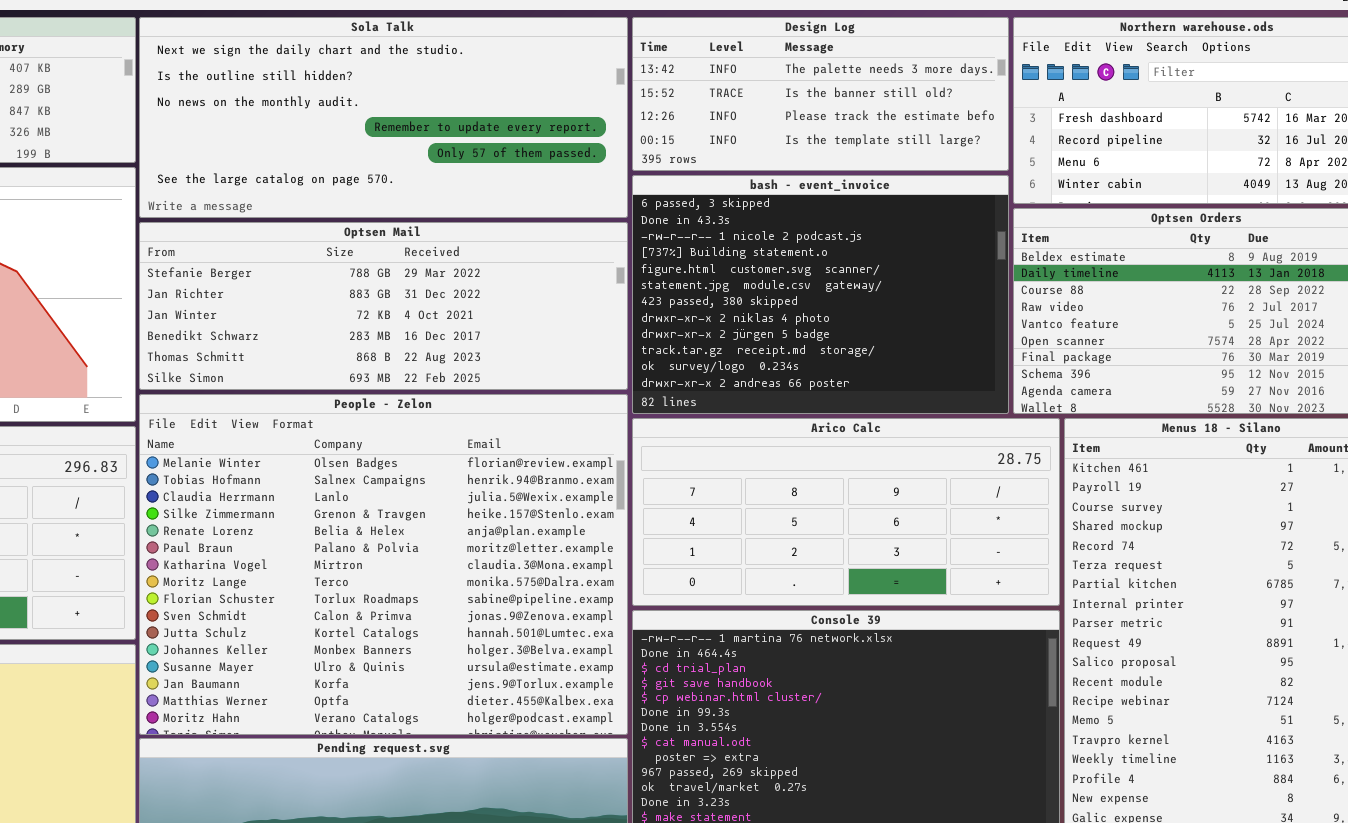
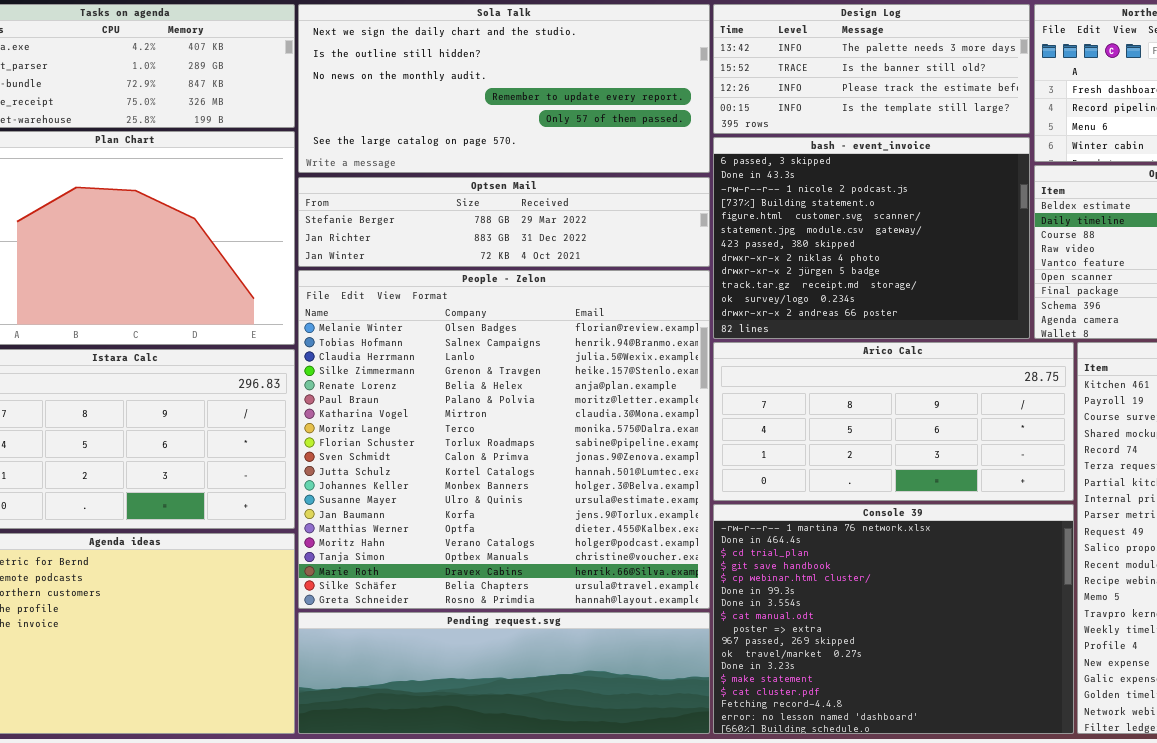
Optsen Mail: [139,222,628,390] -> [298,177,710,267], resized
People - Zelon: [139,394,628,735] -> [298,270,710,609], resized

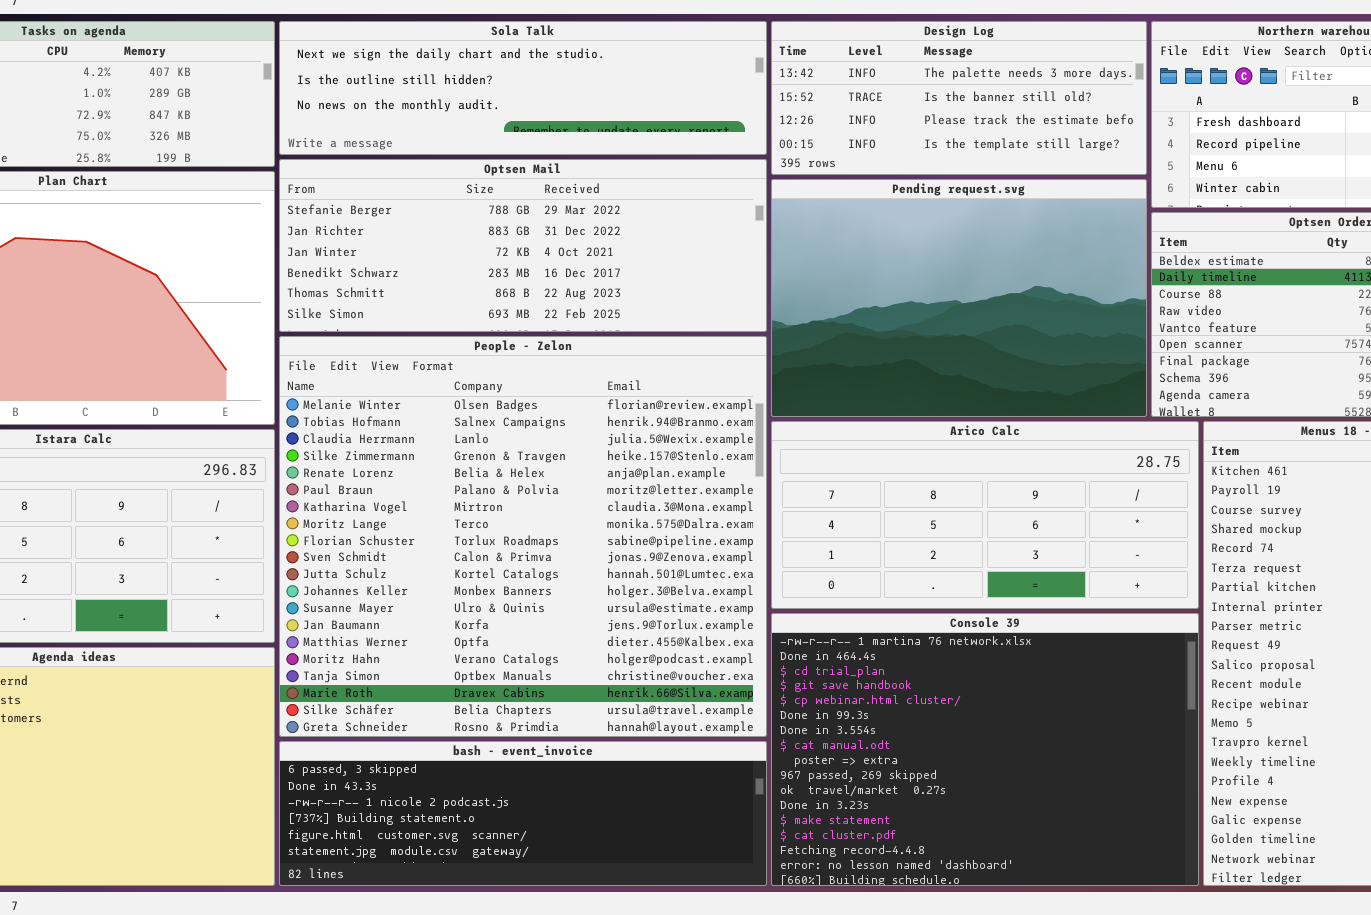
Sola Talk: [298,4,710,173] -> [279,21,767,155], resized
bash - event_invoice: [713,137,1030,339] -> [279,741,767,886], moved, resized
Optsen Mail: [298,177,710,267] -> [279,159,767,332], resized
Pending request.svg: [298,612,710,734] -> [771,179,1147,417], moved, resized

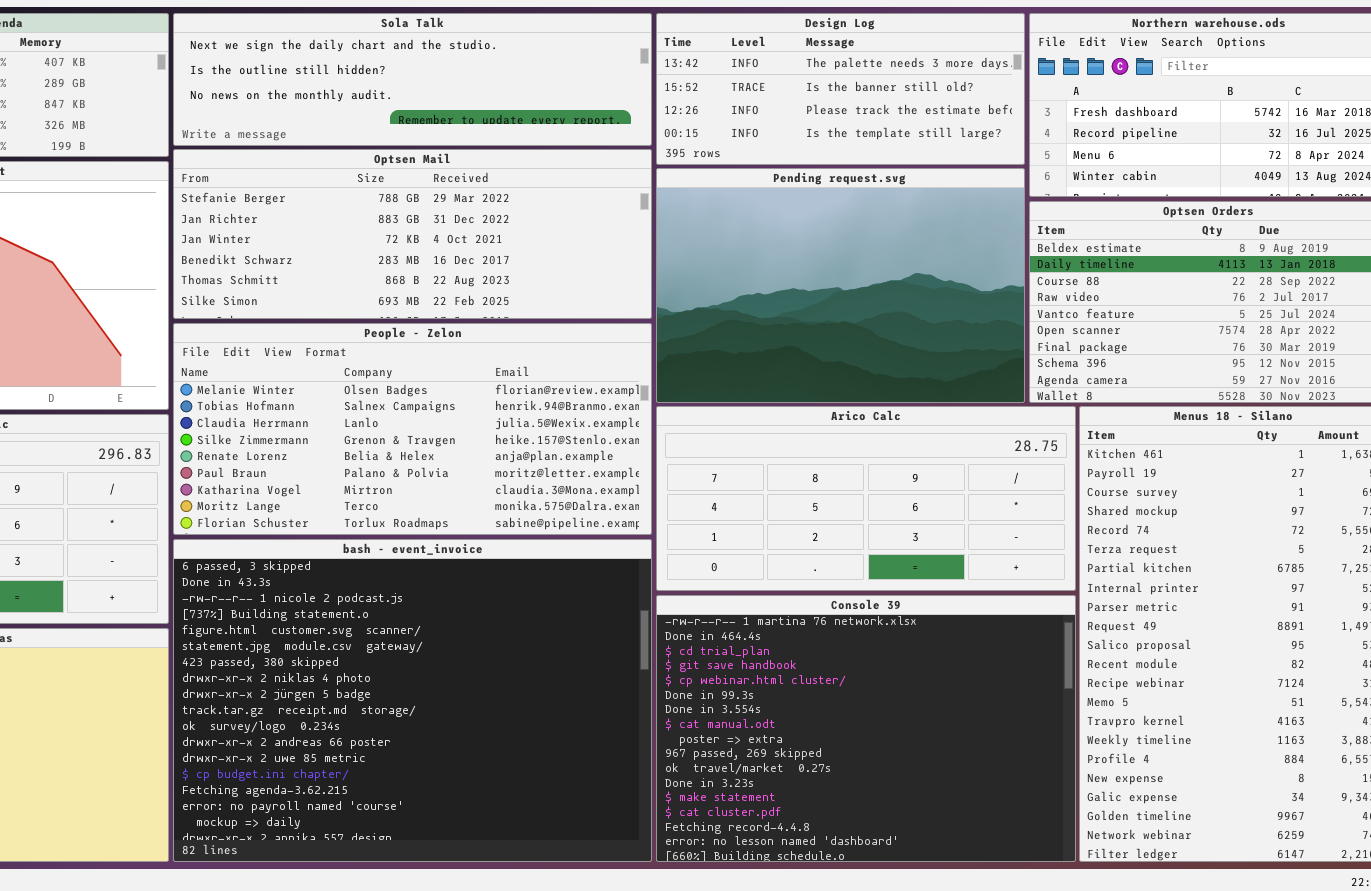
People - Zelon: [279,336,767,737] -> [173,323,652,535], resized
bash - event_invoice: [279,741,767,886] -> [173,539,652,862], resized

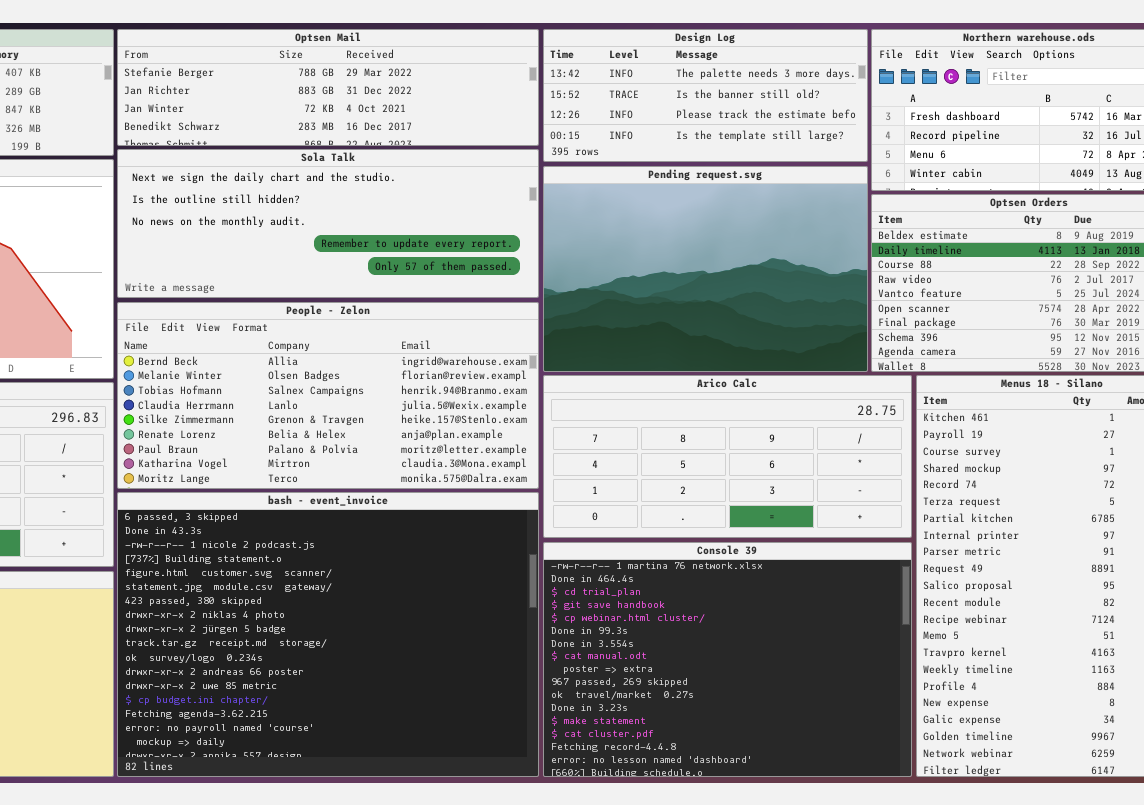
Sola Talk: [173,13,652,146] -> [117,149,539,298], moved, resized
Optsen Mail: [173,149,652,319] -> [117,29,539,146], moved, resized
People - Zelon: [173,323,652,535] -> [117,302,539,489], scrolled up 1 row

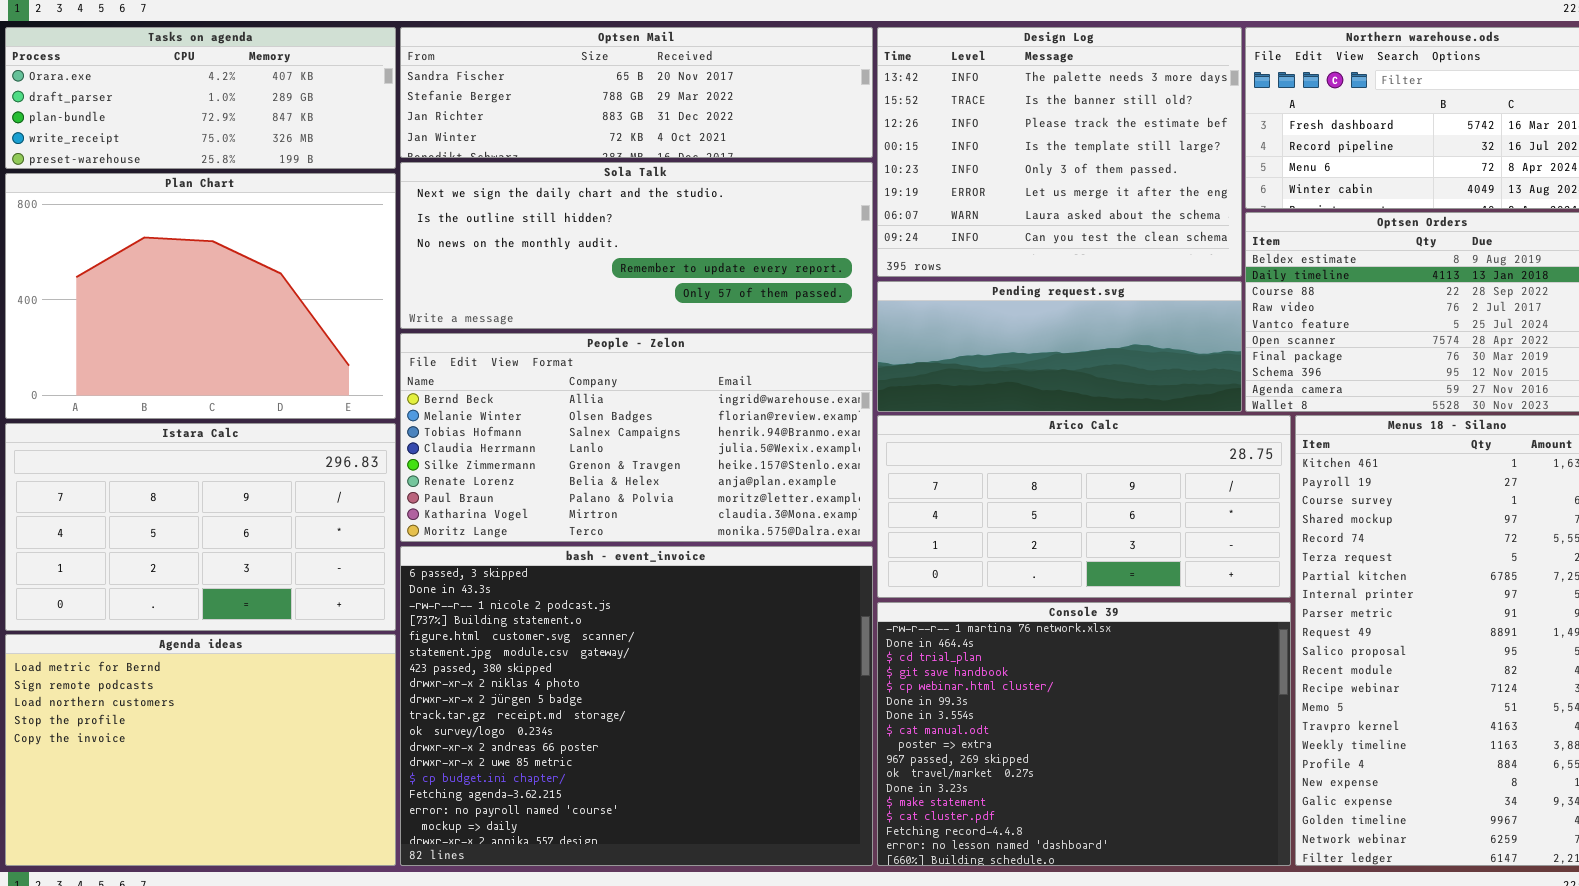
Optsen Mail: [117,29,539,146] -> [400,27,873,158], scrolled up 1 row
Design Log: [543,29,868,162] -> [877,27,1242,277], resized
Pending request.svg: [543,166,868,372] -> [877,281,1242,412], resized

